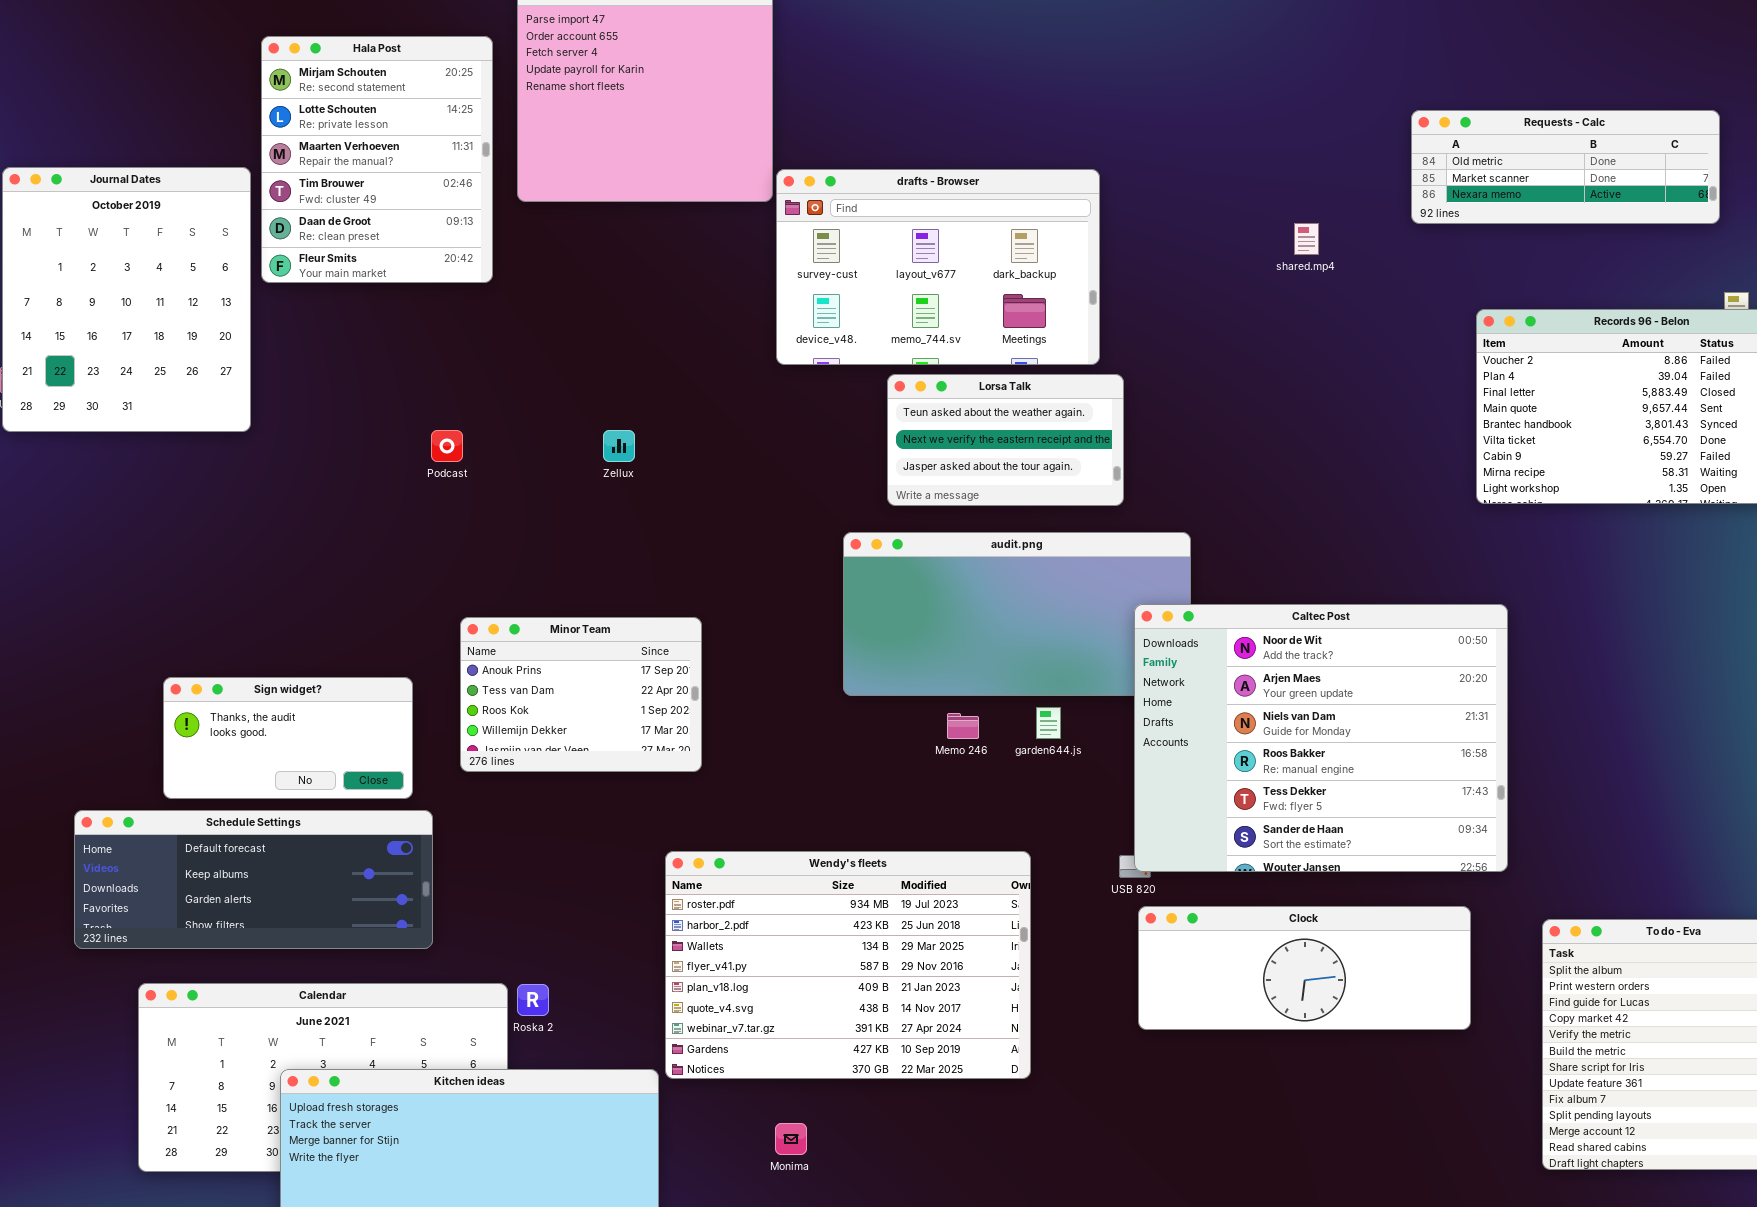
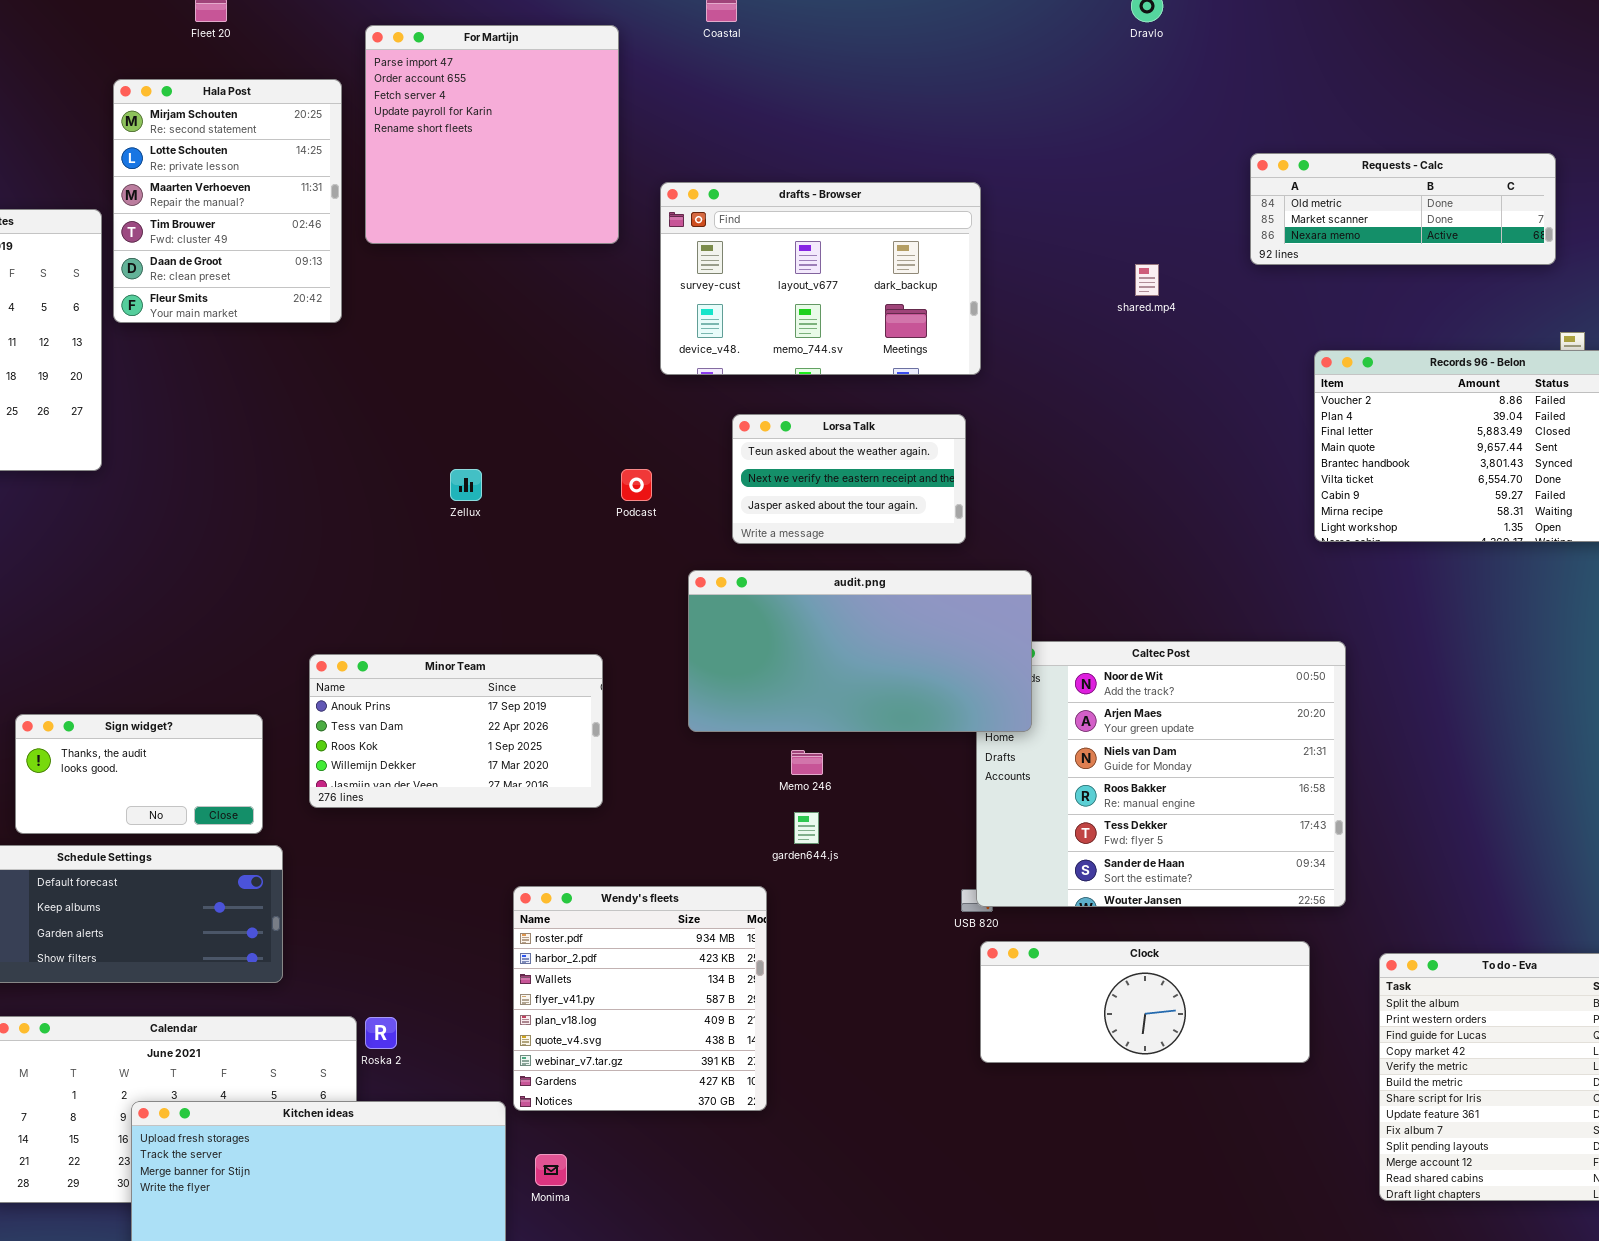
drafts - Browser: [776,169,1100,365] -> [660,182,981,375], moved
Podcast: [431,430,463,462] -> [621,469,652,501], moved
audit.png: [843,532,1191,696] -> [688,570,1032,732], raised
Minor Team: [460,617,702,772] -> [309,654,603,808], resized
garden644.js: [1036,707,1061,739] -> [794,812,819,844], moved
Wendy's fleets: [665,851,1031,1079] -> [513,886,767,1111], resized
Monima: [775,1123,807,1155] -> [535,1154,567,1186], moved

